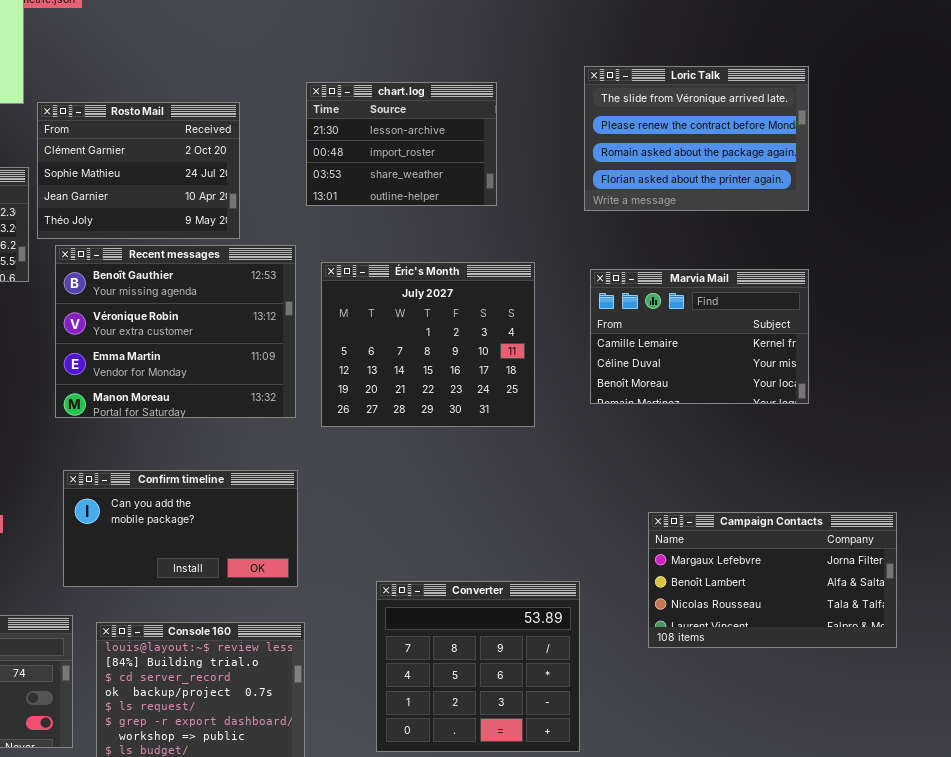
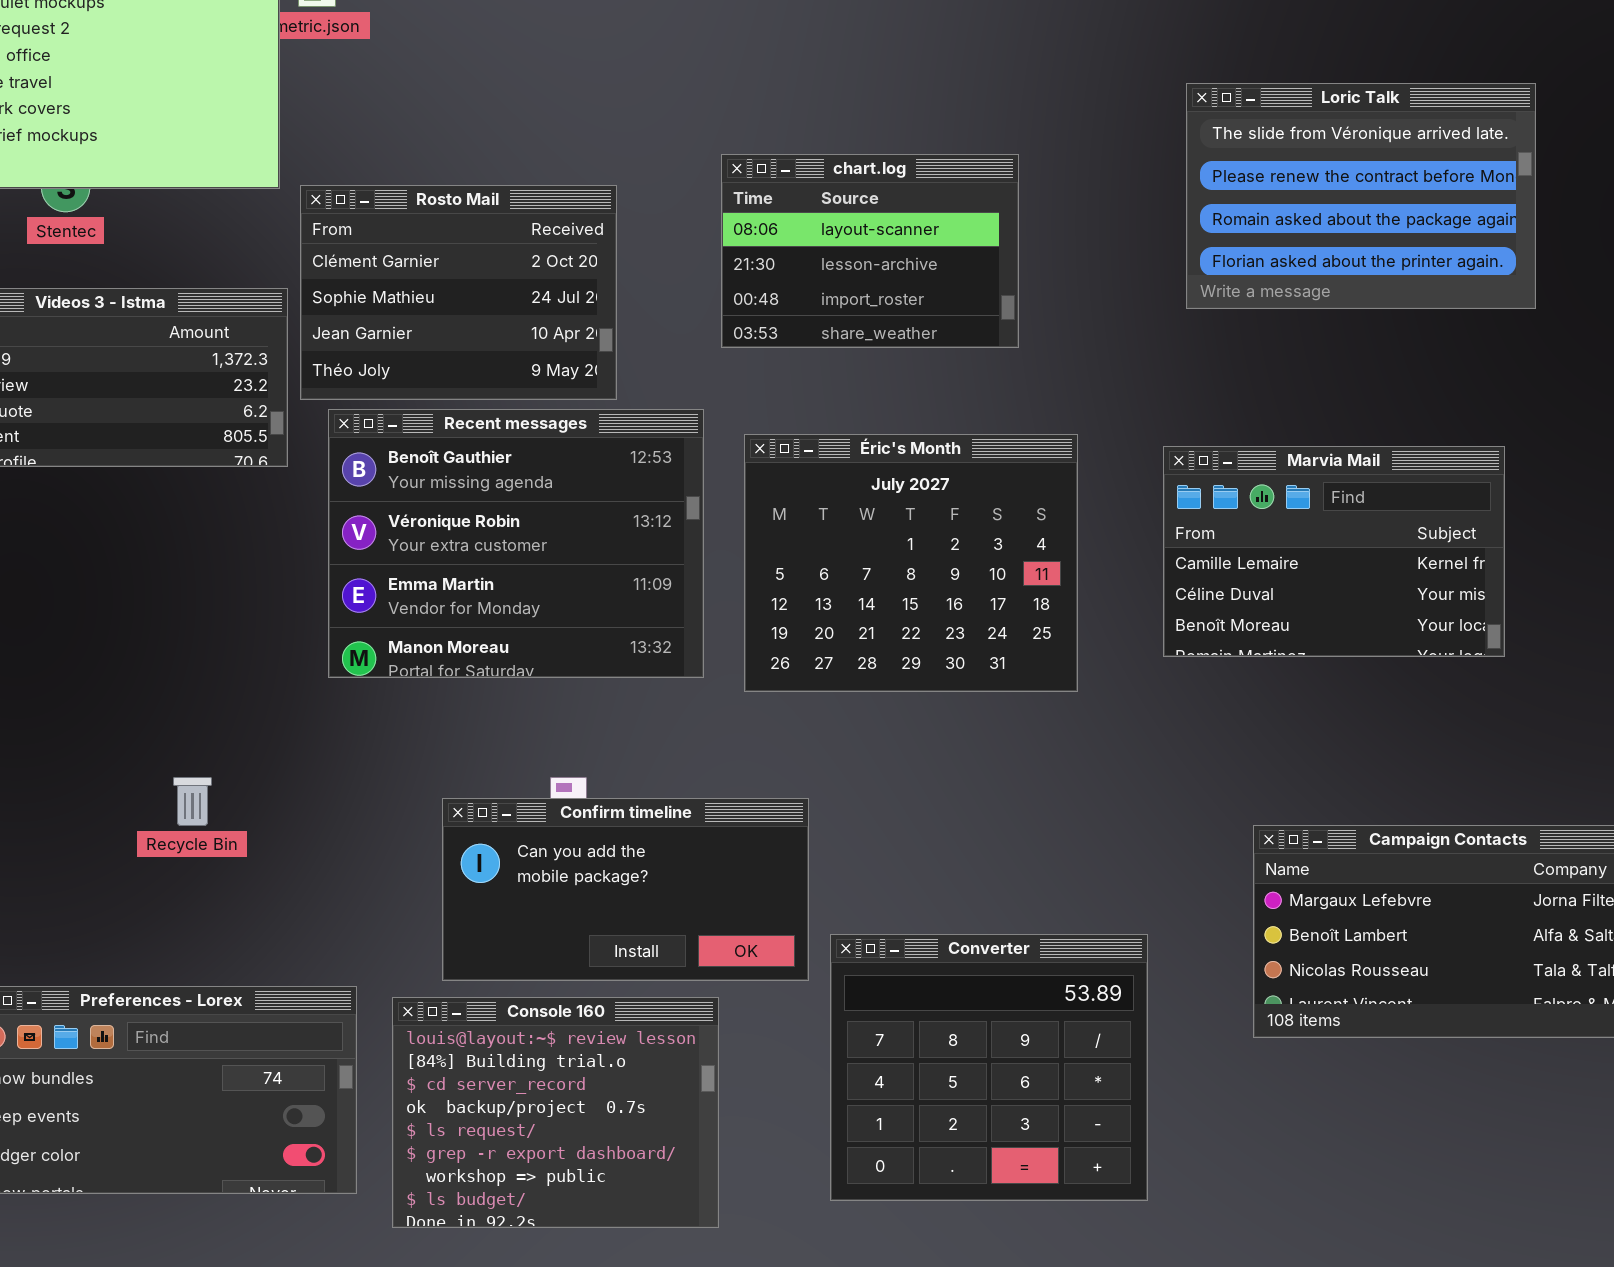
Loric Talk: [584,66,809,211] -> [1186,83,1536,309], moved
chart.log: [306,82,497,206] -> [721,154,1019,348], scrolled up 1 row
Confirm timeline: [63,470,298,587] -> [442,798,809,981], moved

